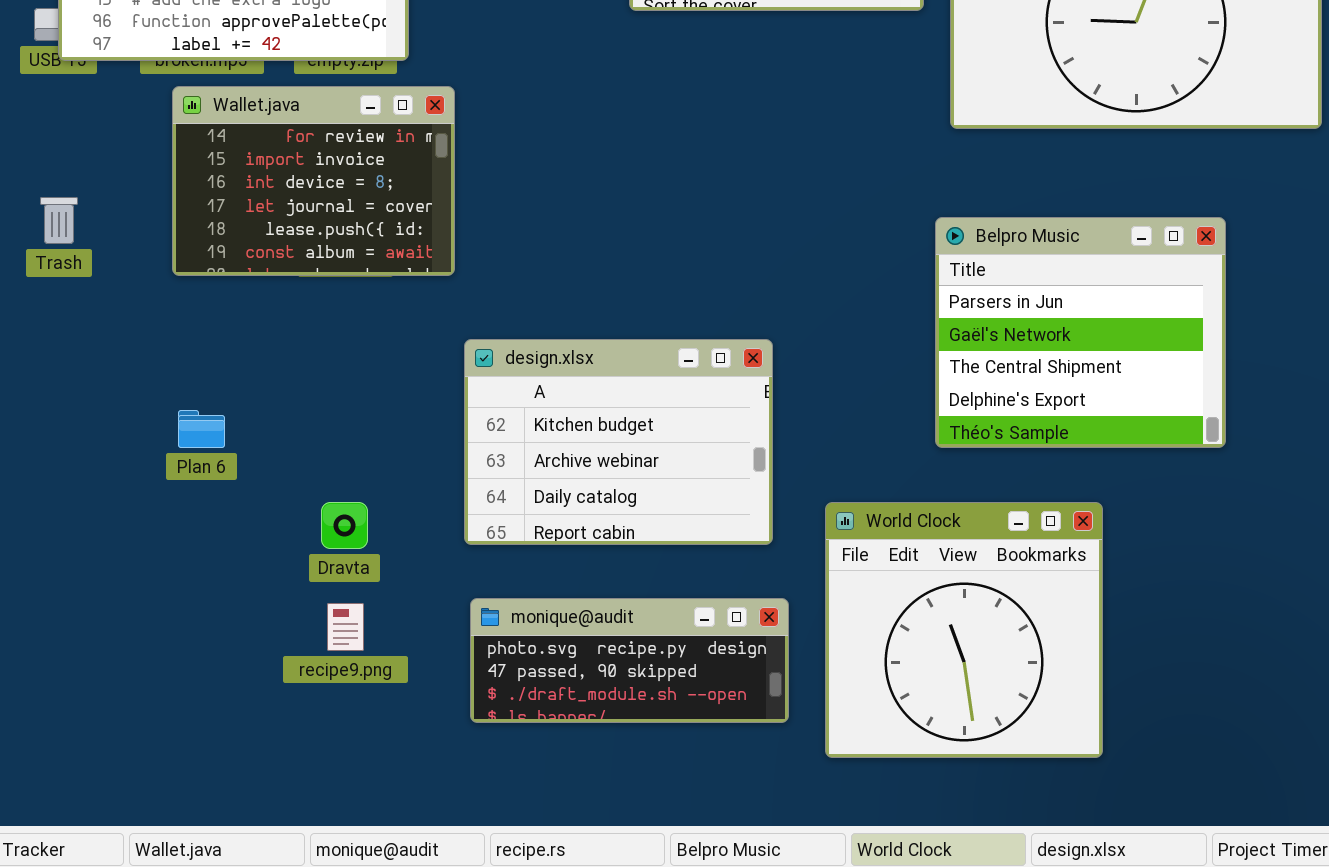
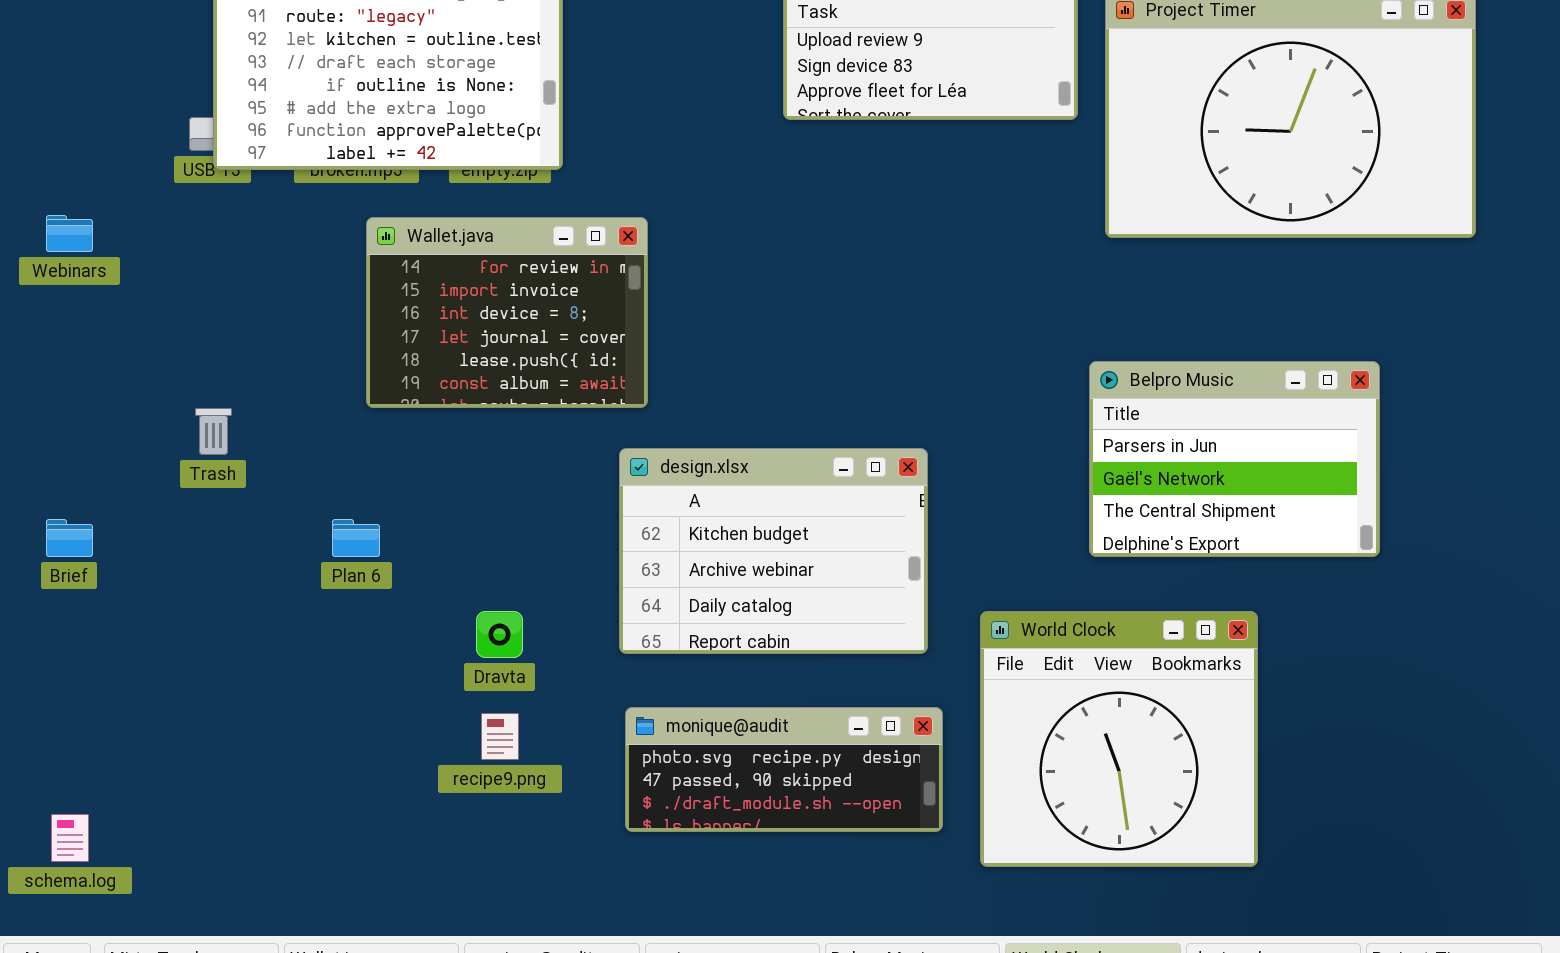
Wallet.java: [172,86,455,276] -> [366,217,648,408], moved
Trash: [40,197,78,244] -> [195,408,232,455], moved
Belpro Music: [935,217,1226,448] -> [1089,361,1380,557], resized

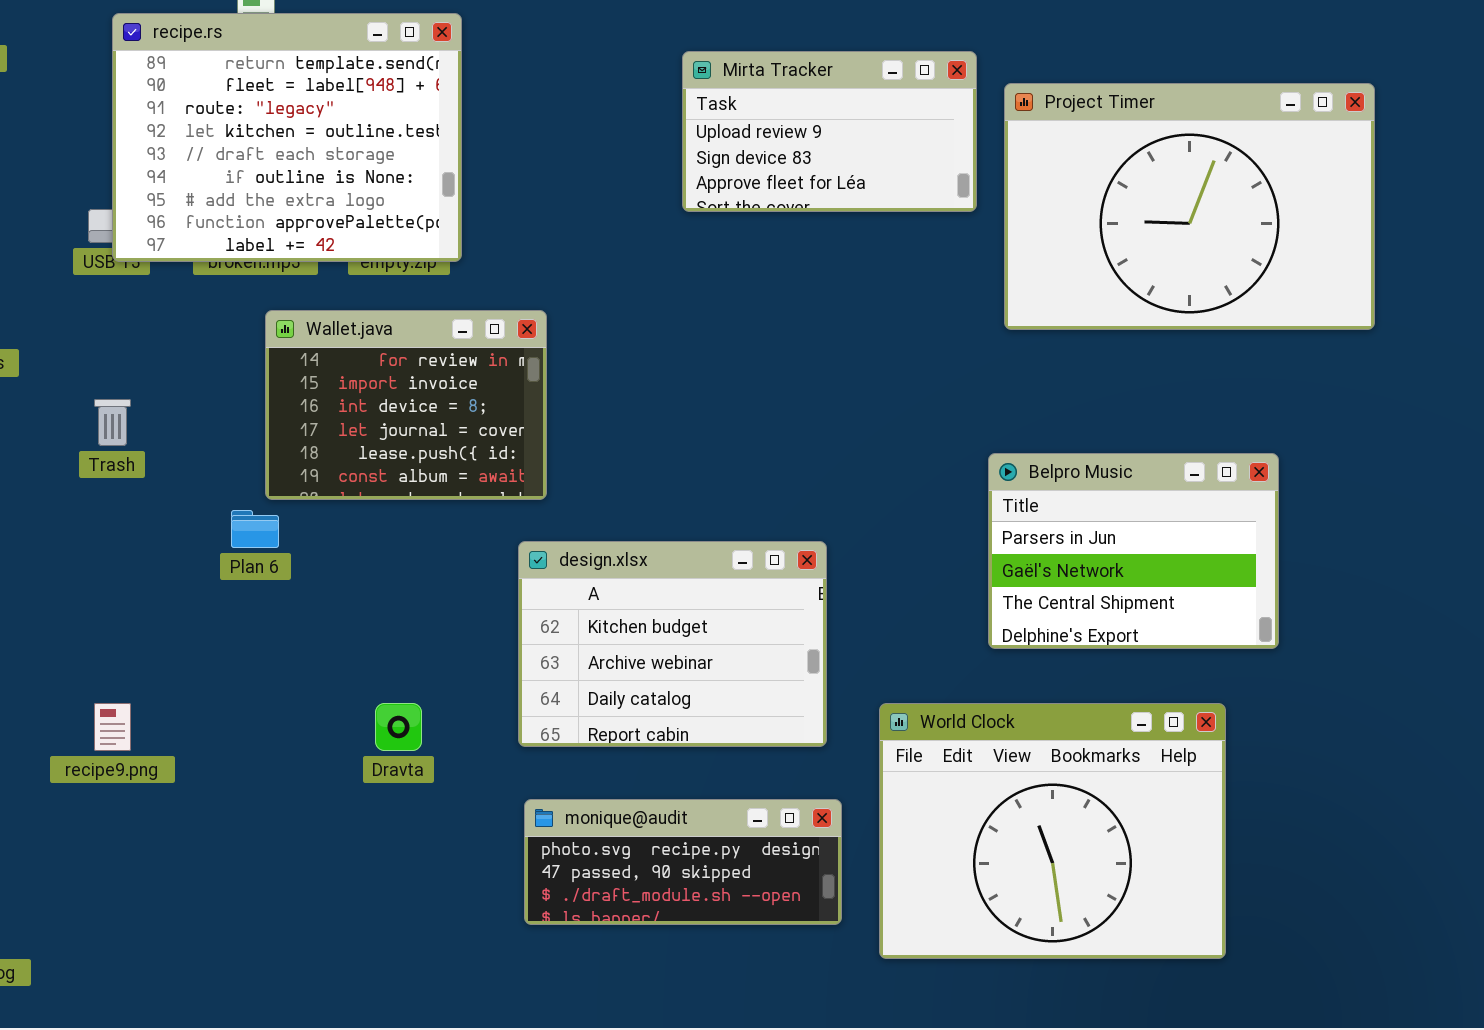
Trash: [195,408,232,455] -> [94,399,131,446], moved
Plan 6: [332,519,380,557] -> [231,510,279,548], moved
World Clock: [980,611,1258,867] -> [879,703,1226,959], resized
recipe9.png: [481,713,519,760] -> [94,703,131,751], moved

